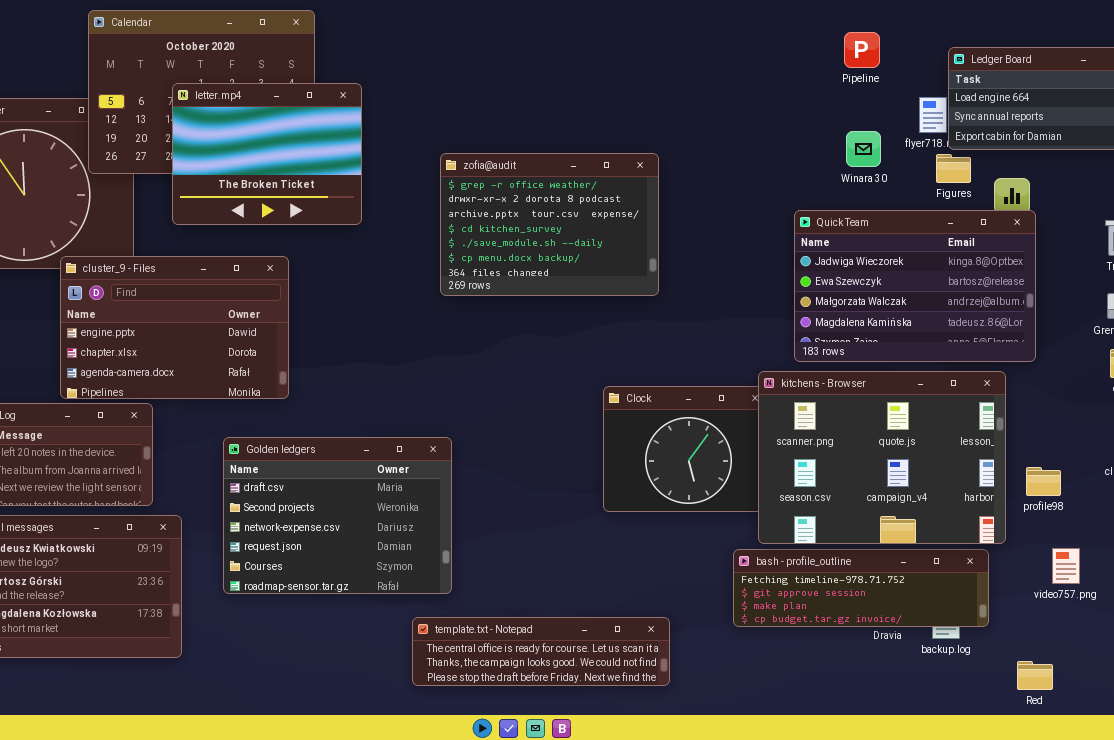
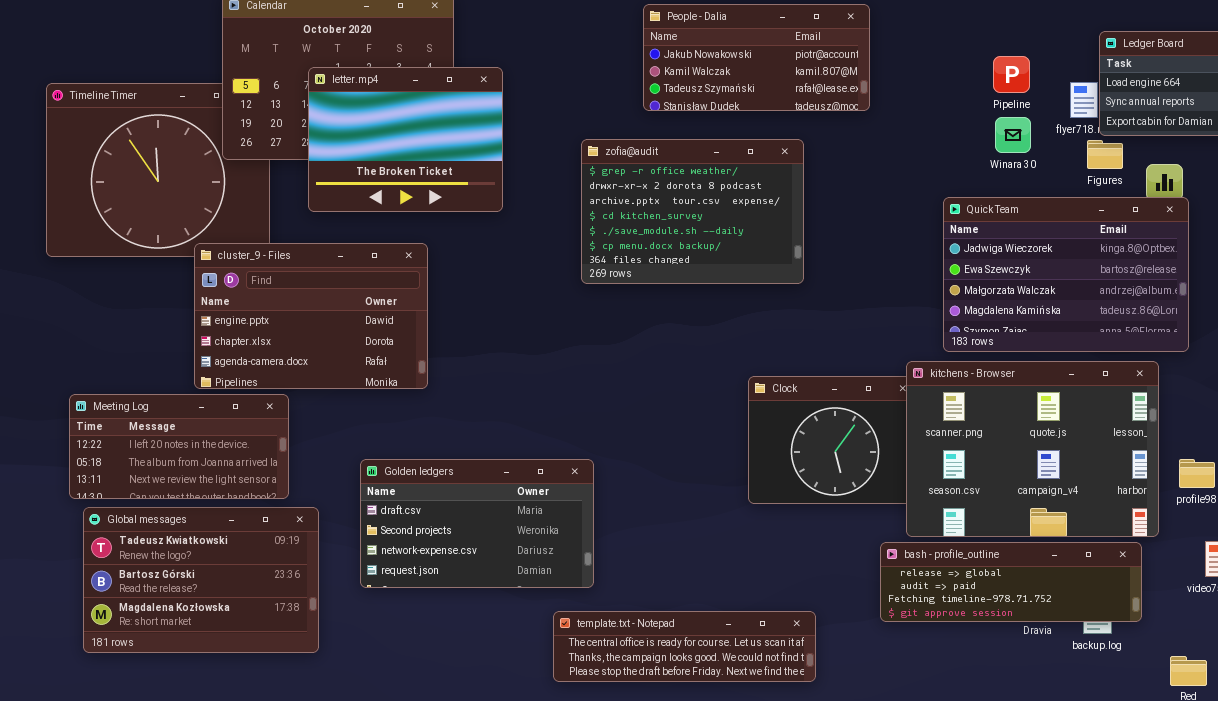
People - Dalia: none -> [643,4,870,111], opened
Pipeline: [844,32,880,68] -> [993,56,1030,93], moved
Golden ledgers: [223,437,452,594] -> [360,459,594,588], resized
bash - profile_outline: [733,549,989,627] -> [880,542,1142,622], scrolled up 2 rows

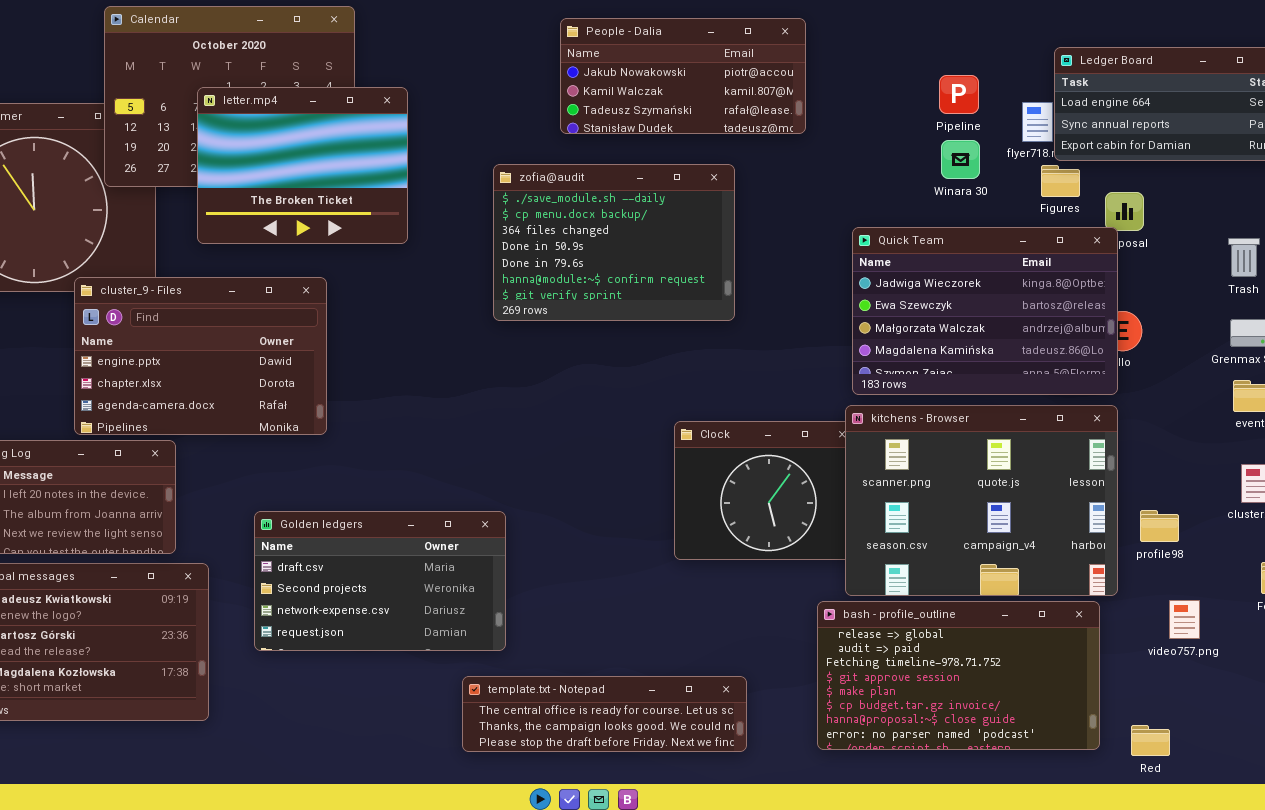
zofia@audit: [581,139,804,284] -> [493,164,735,321], scrolled down 4 rows
Quick Team: [943,197,1189,352] -> [852,227,1118,395], moved
bash - profile_outline: [880,542,1142,622] -> [817,601,1100,750], resized

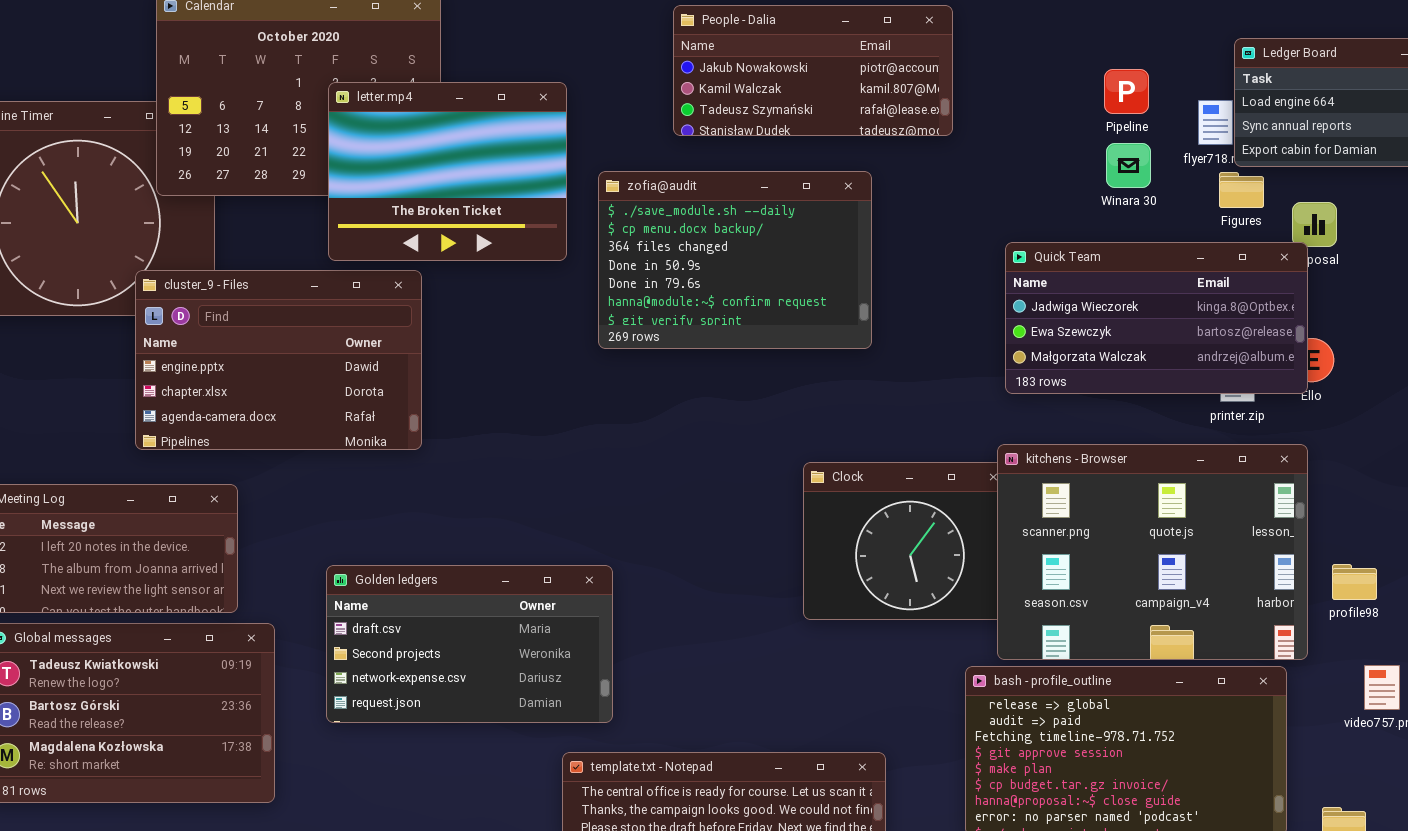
letter.mp4: [197,87,408,244] -> [328,82,567,261], moved
Quick Team: [852,227,1118,395] -> [1005,242,1308,394], resized
cluster_9 - Files: [74,277,327,435] -> [135,270,422,450], moved

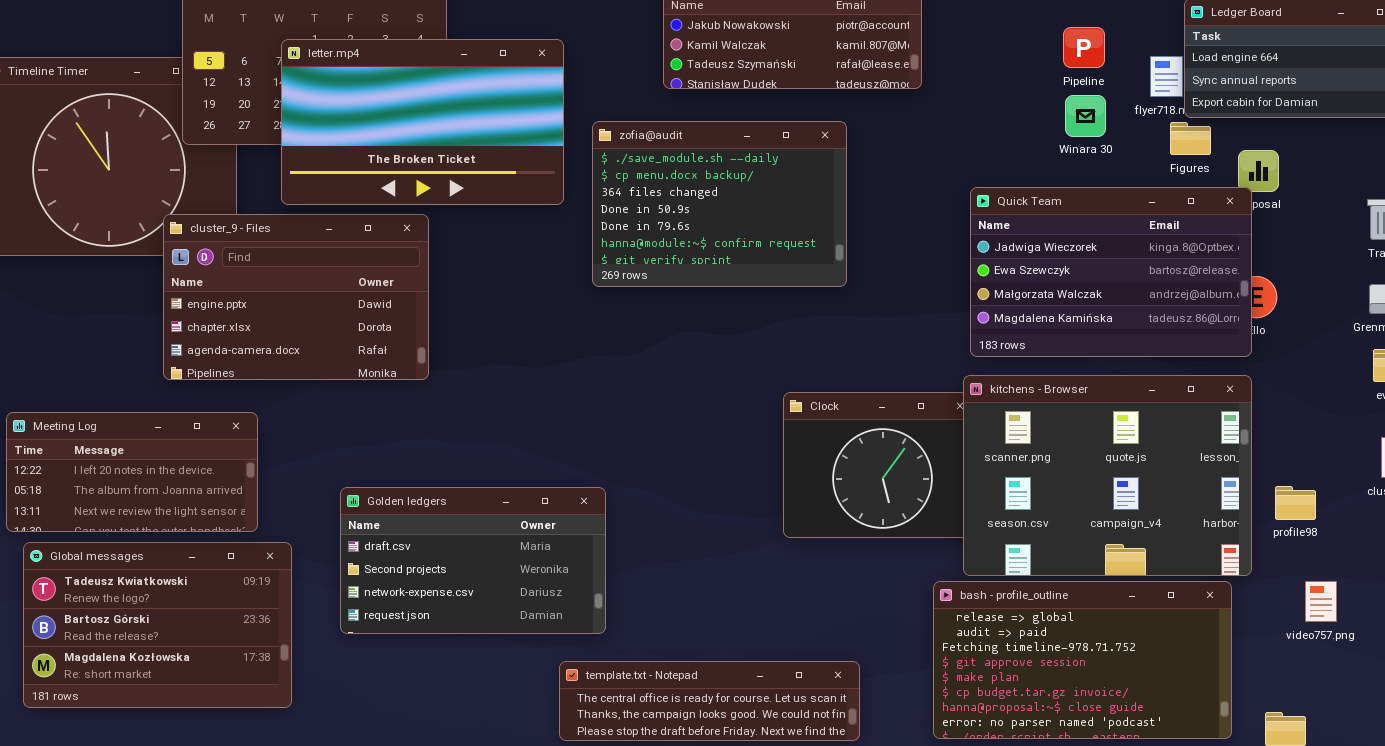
letter.mp4: [328,82,567,261] -> [281,39,564,205], resized
Quick Team: [1005,242,1308,394] -> [970,187,1252,357], resized

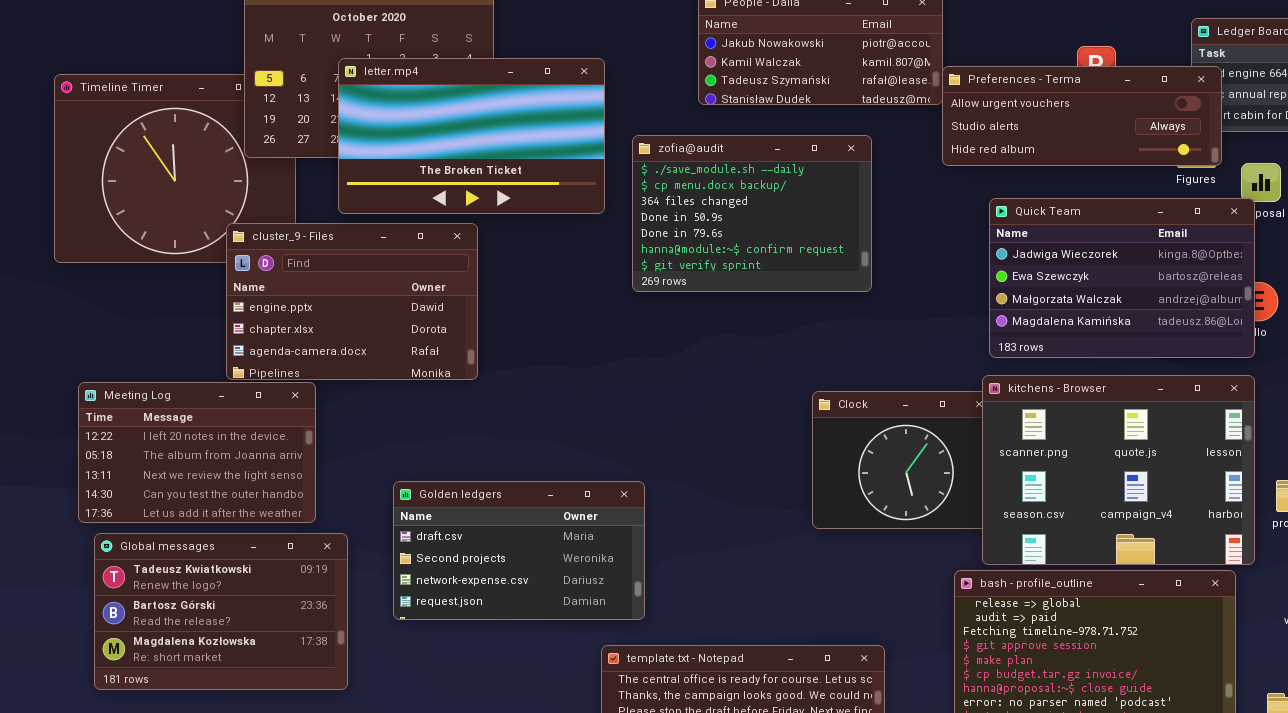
Preferences - Terma: none -> [942,66,1222,166], opened
Meeting Log: [6,412,258,532] -> [78,382,316,523], resized

